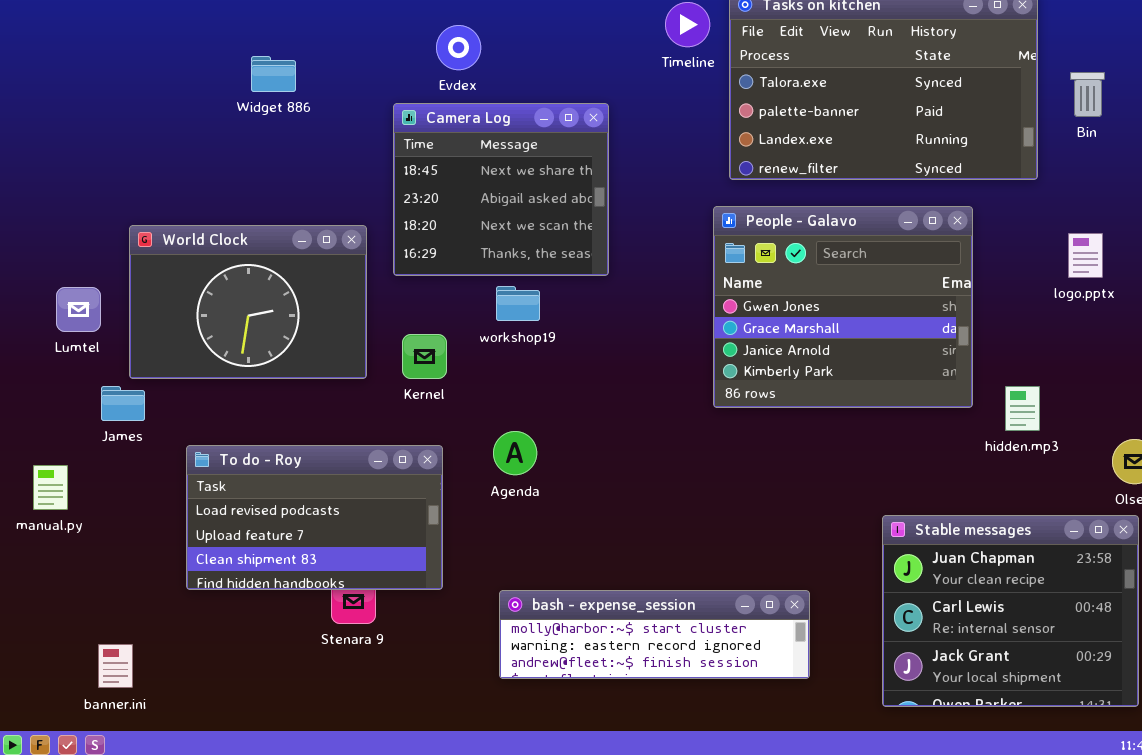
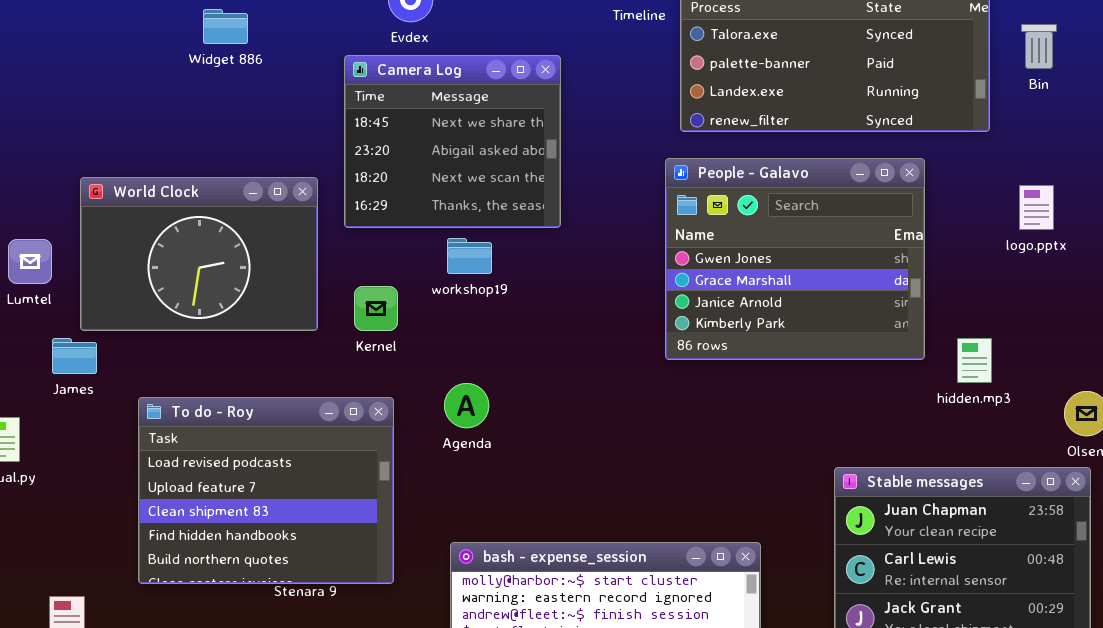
To do - Roy: [186,445,443,590] -> [138,397,394,584], resized

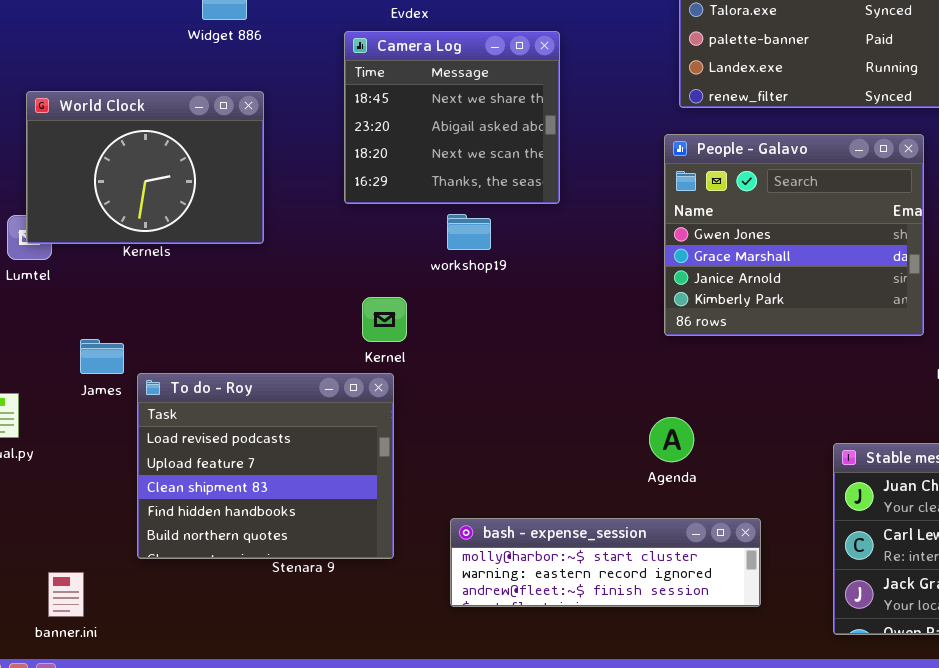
World Clock: [80,177,318,331] -> [26,91,264,244], moved
Kernel: [354,286,398,331] -> [362,297,407,342], moved
James: [52,338,97,374] -> [80,339,124,374], moved
Agenda: [444,383,489,428] -> [649,417,694,462], moved

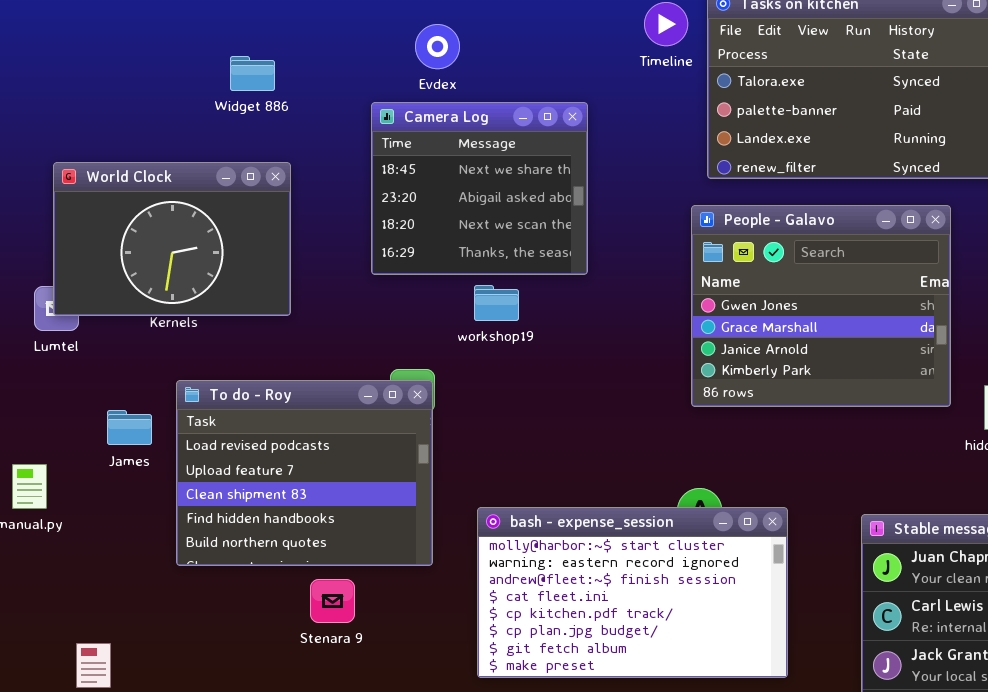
To do - Roy: [137,373,394,559] -> [176,380,433,566], moved
bash - expense_session: [450,518,761,607] -> [477,507,788,678], resized

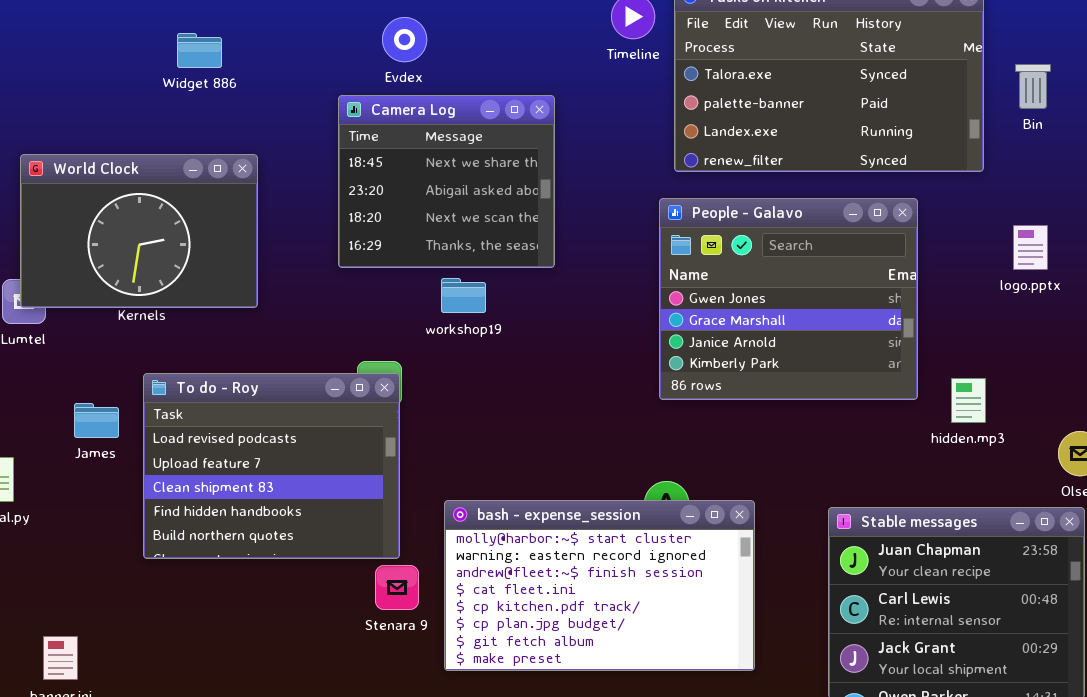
Widget 886: [230,56,275,91] -> [177,33,222,68], moved
Stenara 9: [310,579,355,623] -> [375,565,419,610], moved

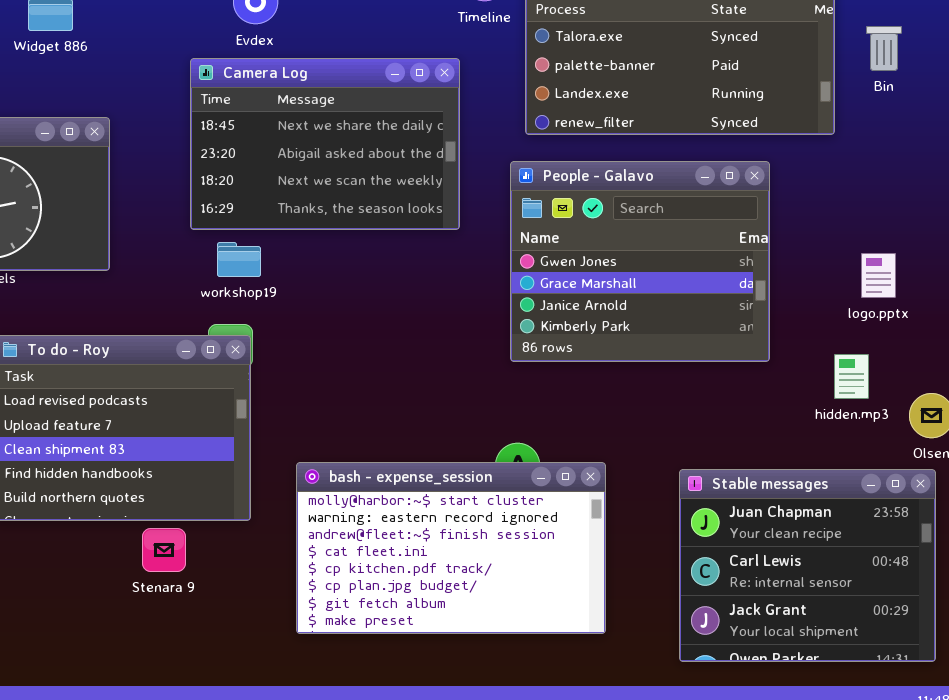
Camera Log: [338,95,555,268] -> [190,58,460,230], resized
logo.pptx: [1013,225,1048,270] -> [861,253,896,298], moved
workshop19: [441,278,486,313] -> [217,242,261,277], moved
hidden.mp3: [951,378,986,423] -> [834,354,869,399], moved
Stenara 9: [375,565,419,610] -> [142,528,186,572], moved

